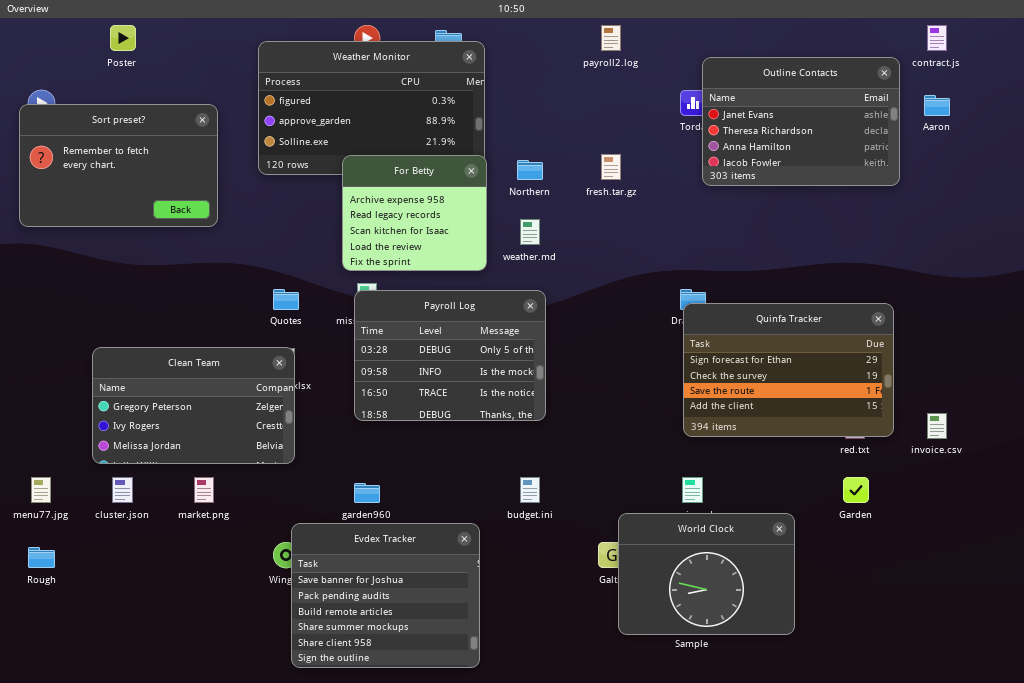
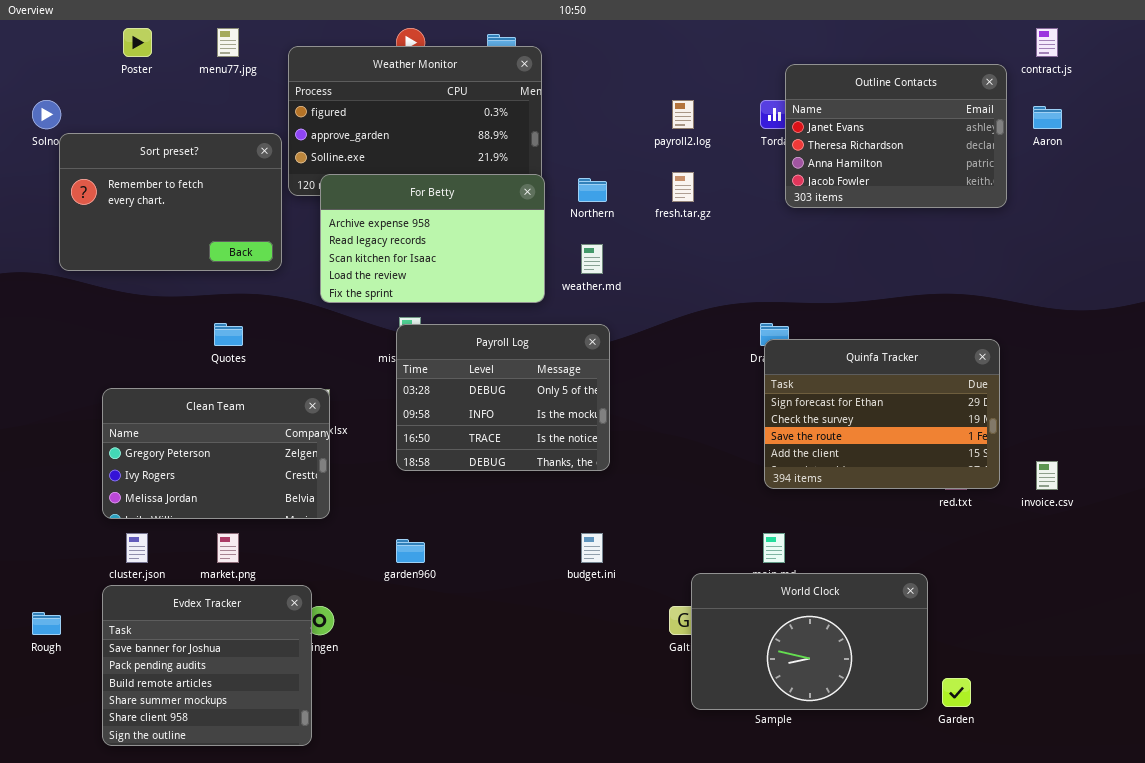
payroll2.log: [601,25,621,51] -> [672,100,694,129], moved
Sort preset?: [19,104,218,227] -> [59,133,282,271], moved
For Betty: [342,155,487,271] -> [320,174,545,303], resized
Quotes: [273,289,299,310] -> [214,323,243,346], moved
menu77.jpg: [31,477,51,503] -> [217,28,239,57], moved
Garden: [843,477,869,503] -> [942,678,971,707], moved
World Clock: [618,513,795,635] -> [691,573,928,710], resized
Evdex Tracker: [291,523,480,668] -> [102,585,312,746], moved

